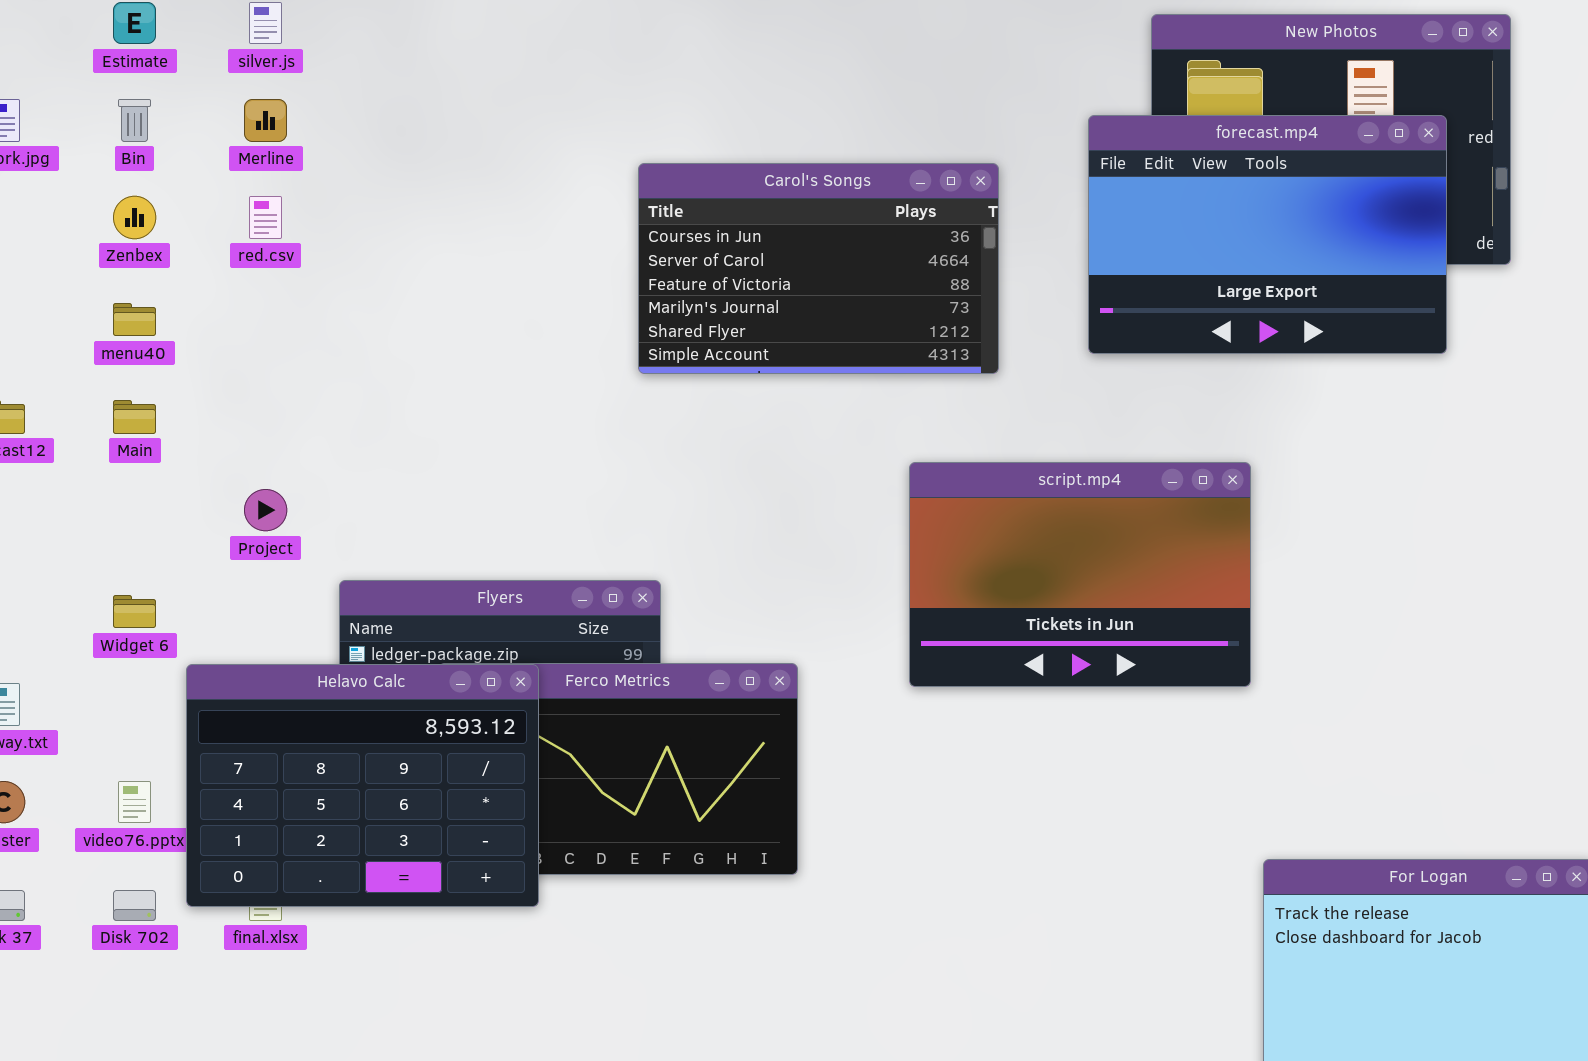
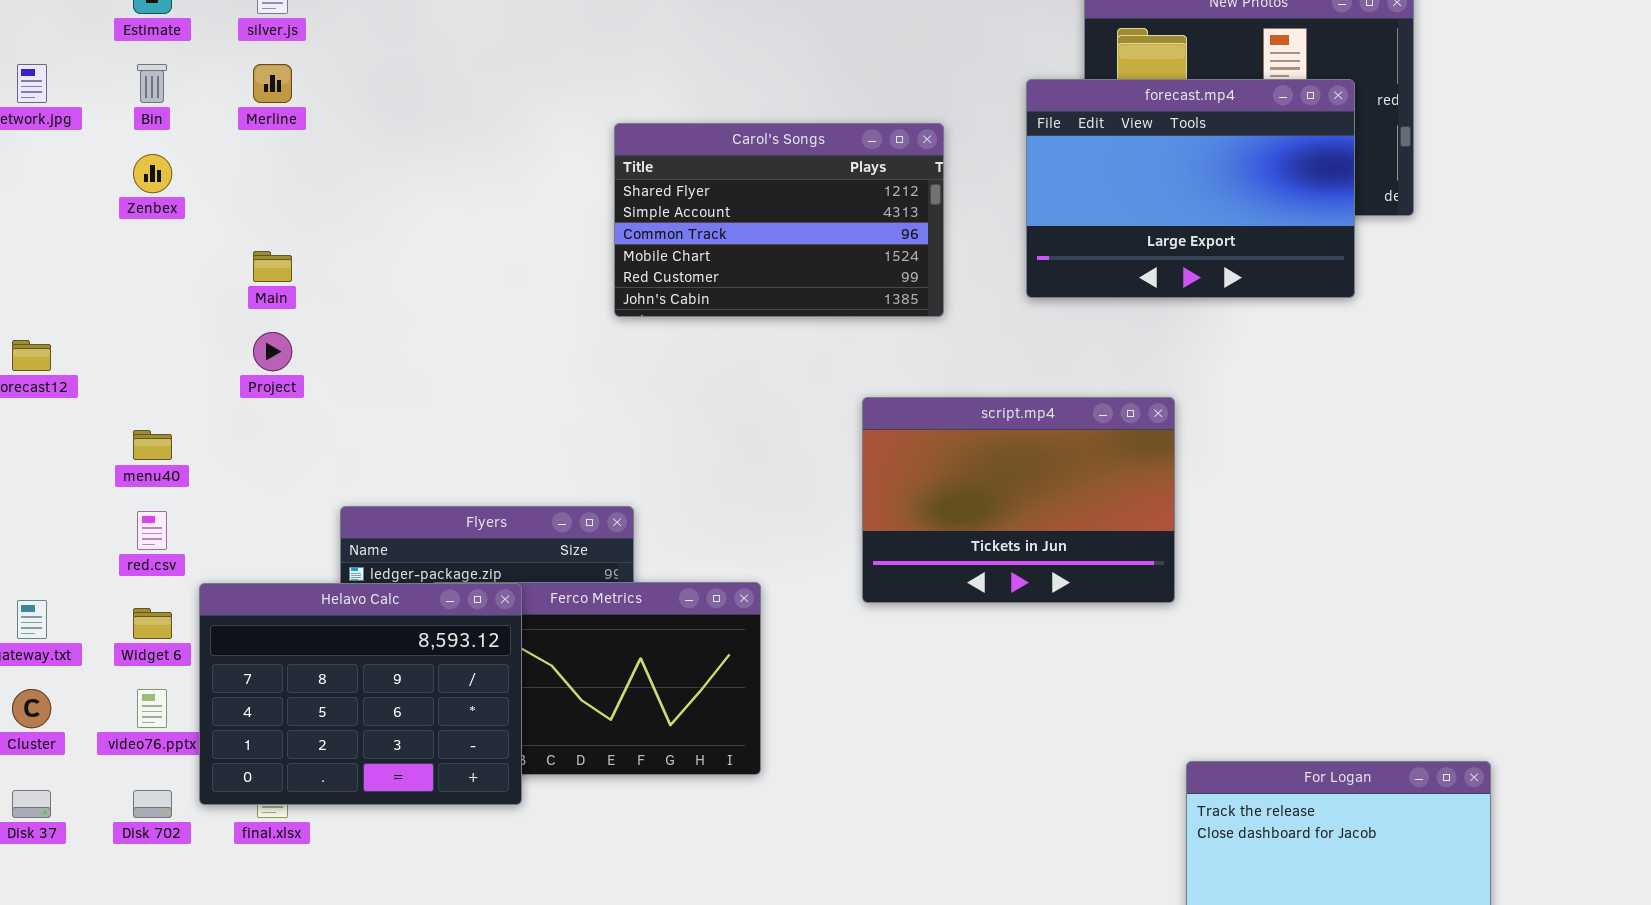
Carol's Songs: [638,163,999,374] -> [614,123,944,317], scrolled down 4 rows
red.csv: [249,196,282,239] -> [137,511,167,550], moved
menu40: [113,303,156,336] -> [133,430,172,460], moved
Main: [113,400,156,434] -> [253,251,292,282], moved
Project: [244,489,287,531] -> [253,332,292,371], moved
Widget 6: [113,595,156,628] -> [133,608,172,639], moved

